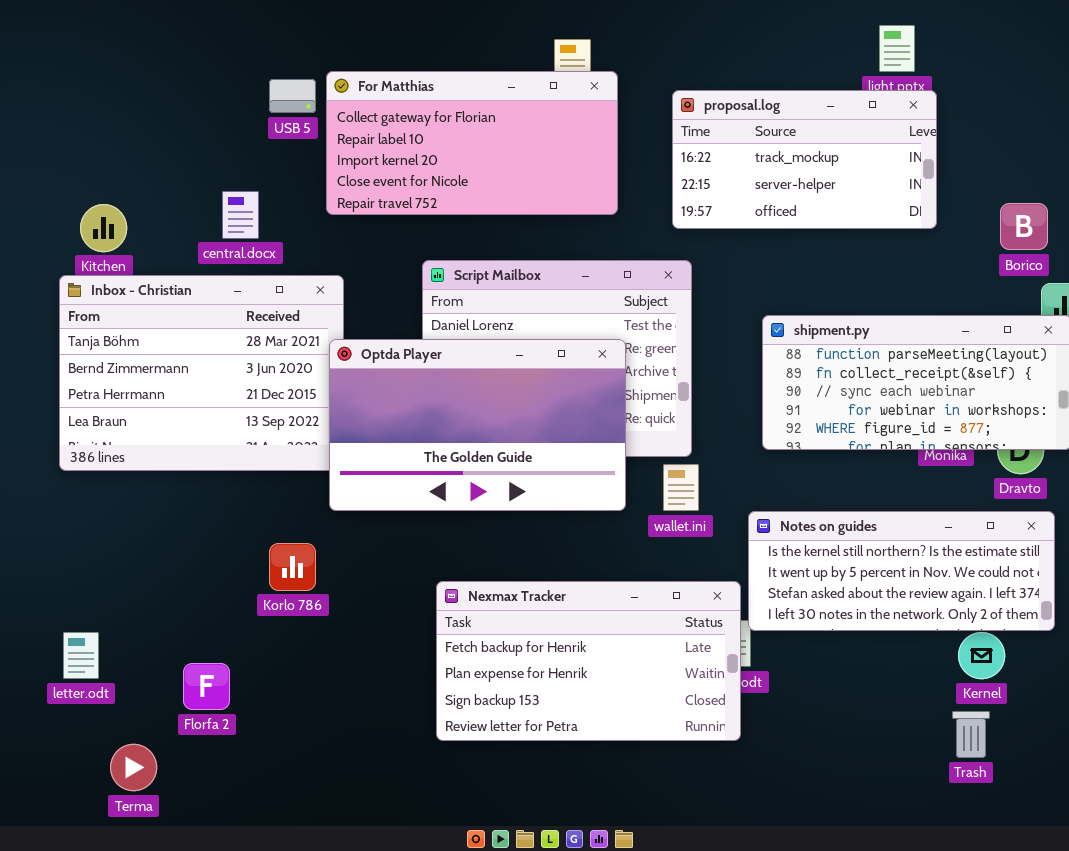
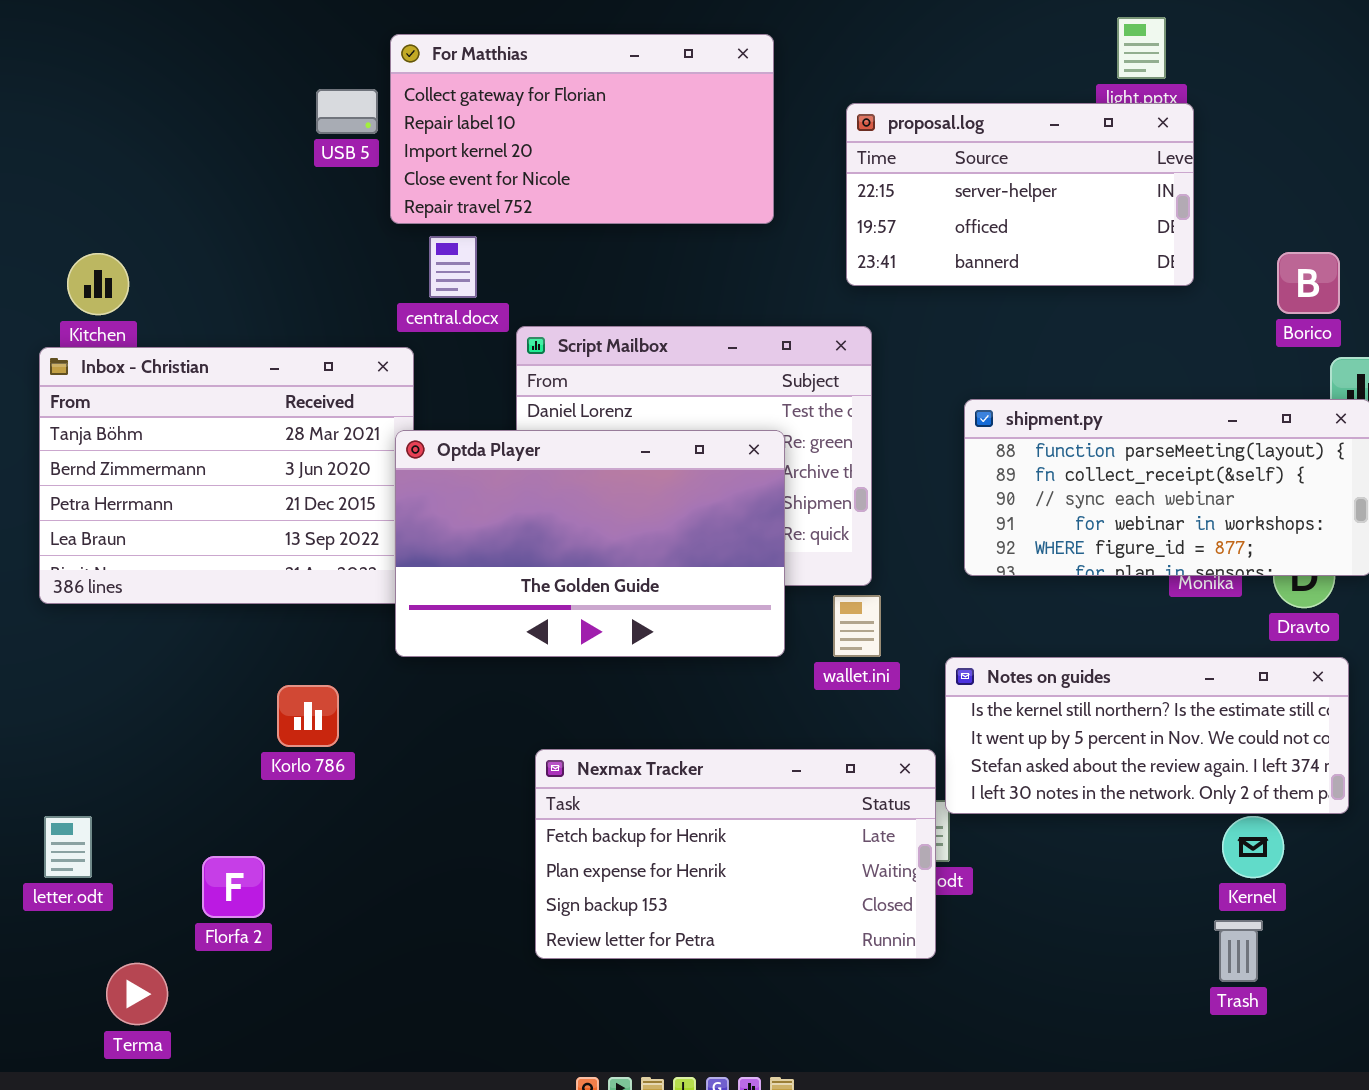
For Matthias: [326,71,618,215] -> [390,34,774,224], moved
proposal.log: [672,90,937,229] -> [846,103,1194,286], scrolled down 1 row
central.docx: [222,191,259,239] -> [429,236,477,298], moved
Korlo 786: [269,543,316,591] -> [277,685,339,747], moved

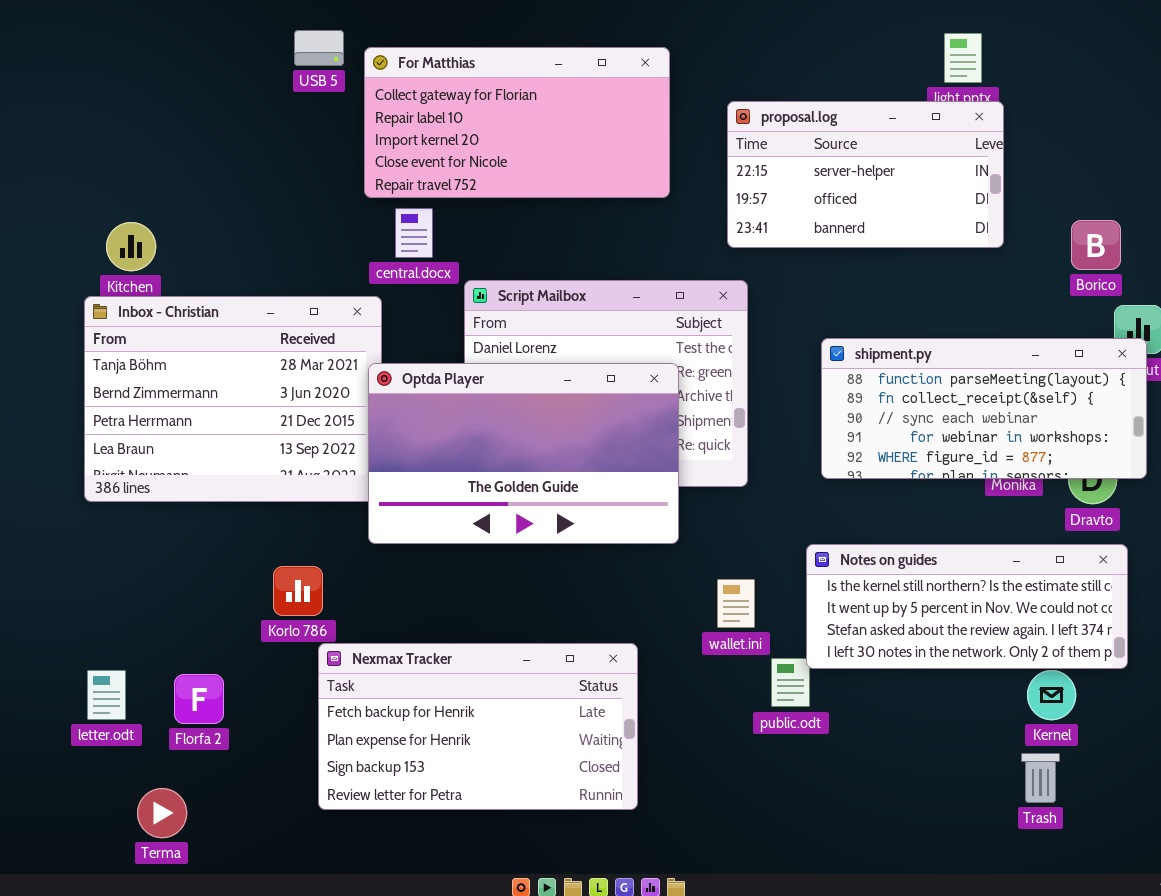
USB 5: [316,89,378,134] -> [294,30,344,66], moved
wallet.ini: [833,595,881,657] -> [717,579,755,628], moved
Nexmax Tracker: [535,749,936,959] -> [318,643,638,810], moved
Florfa 2: [202,856,265,918] -> [174,674,224,724], moved

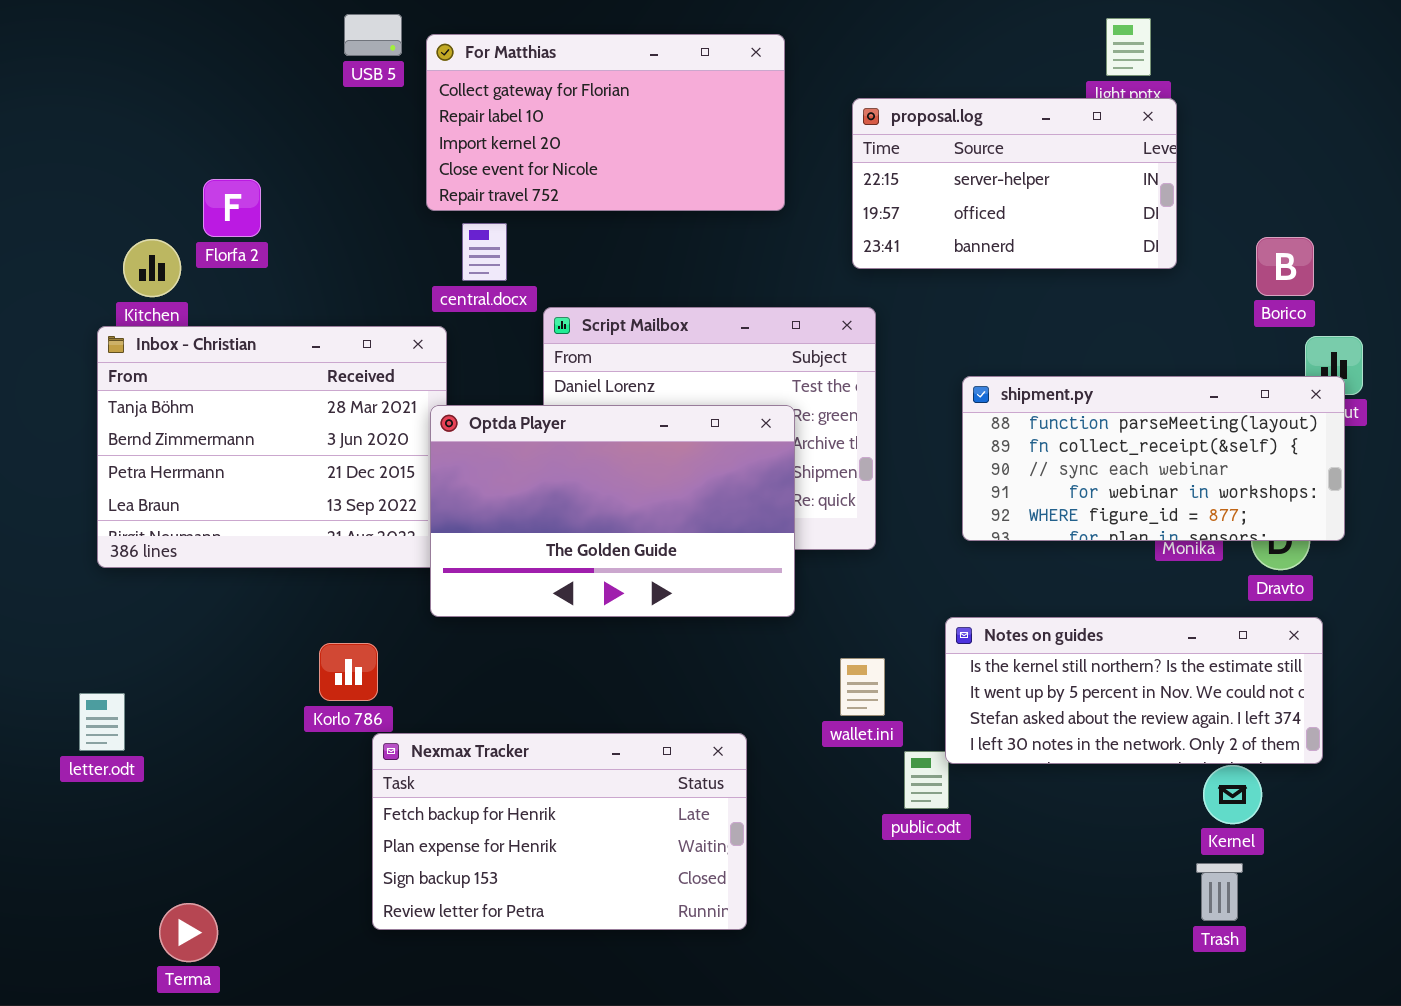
letter.odt: [87,670,126,720] -> [79,693,125,751], moved
Florfa 2: [174,674,224,724] -> [203,179,261,237], moved

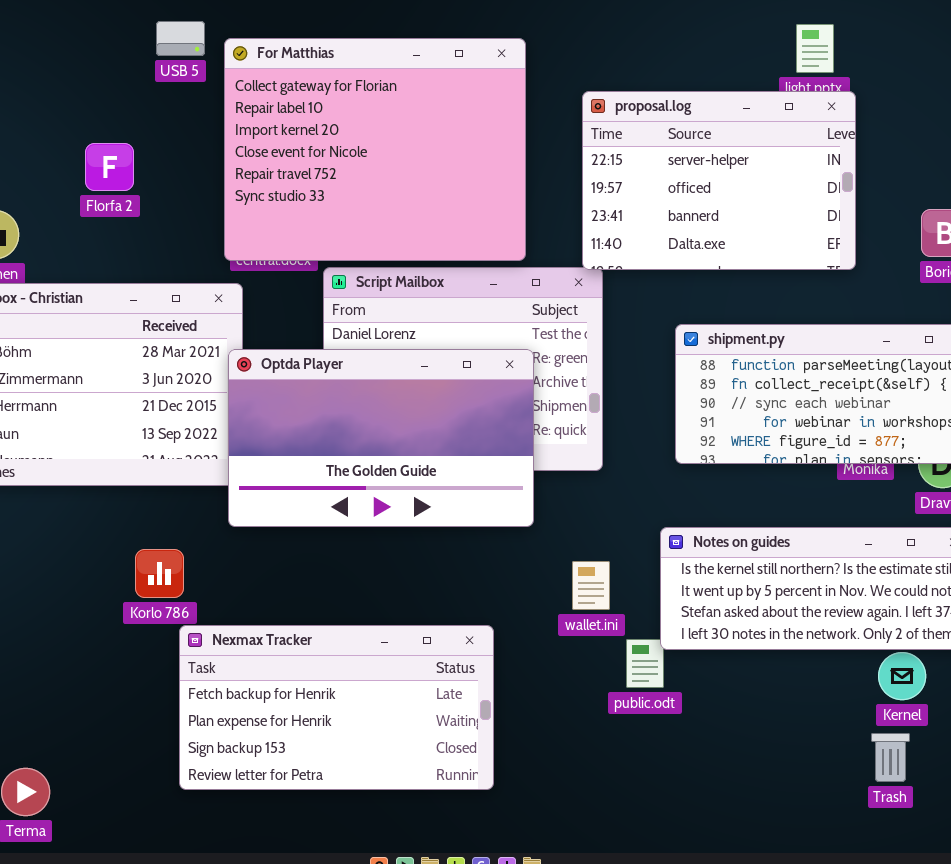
For Matthias: [426,34,785,211] -> [224,38,526,261], resized
proposal.log: [852,98,1177,269] -> [582,91,856,270], resized
Florfa 2: [203,179,261,237] -> [85,143,134,191], moved

